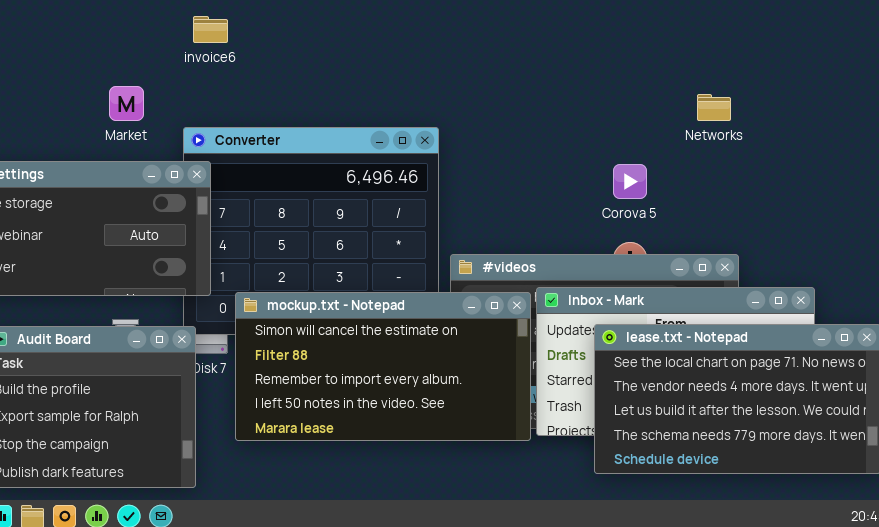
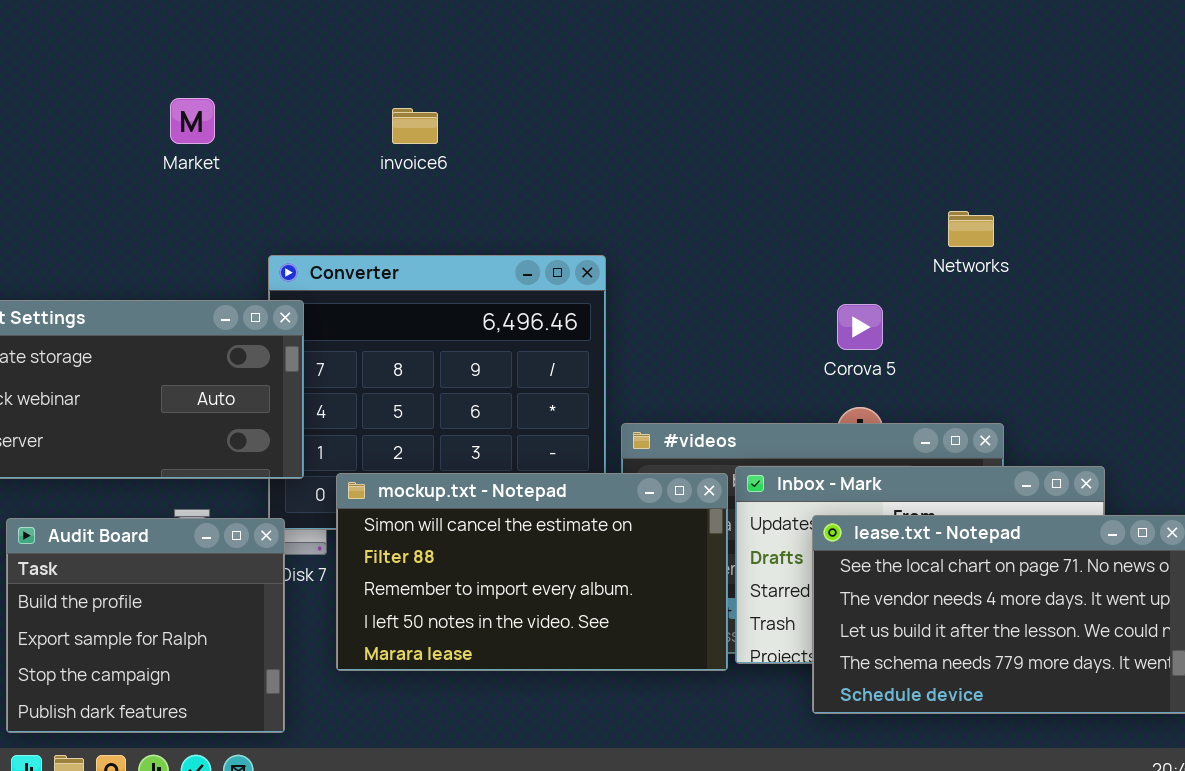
invoice6: [193,16,228,43] -> [392,108,438,144], moved
Market: [109,86,144,121] -> [170,98,215,144], moved

